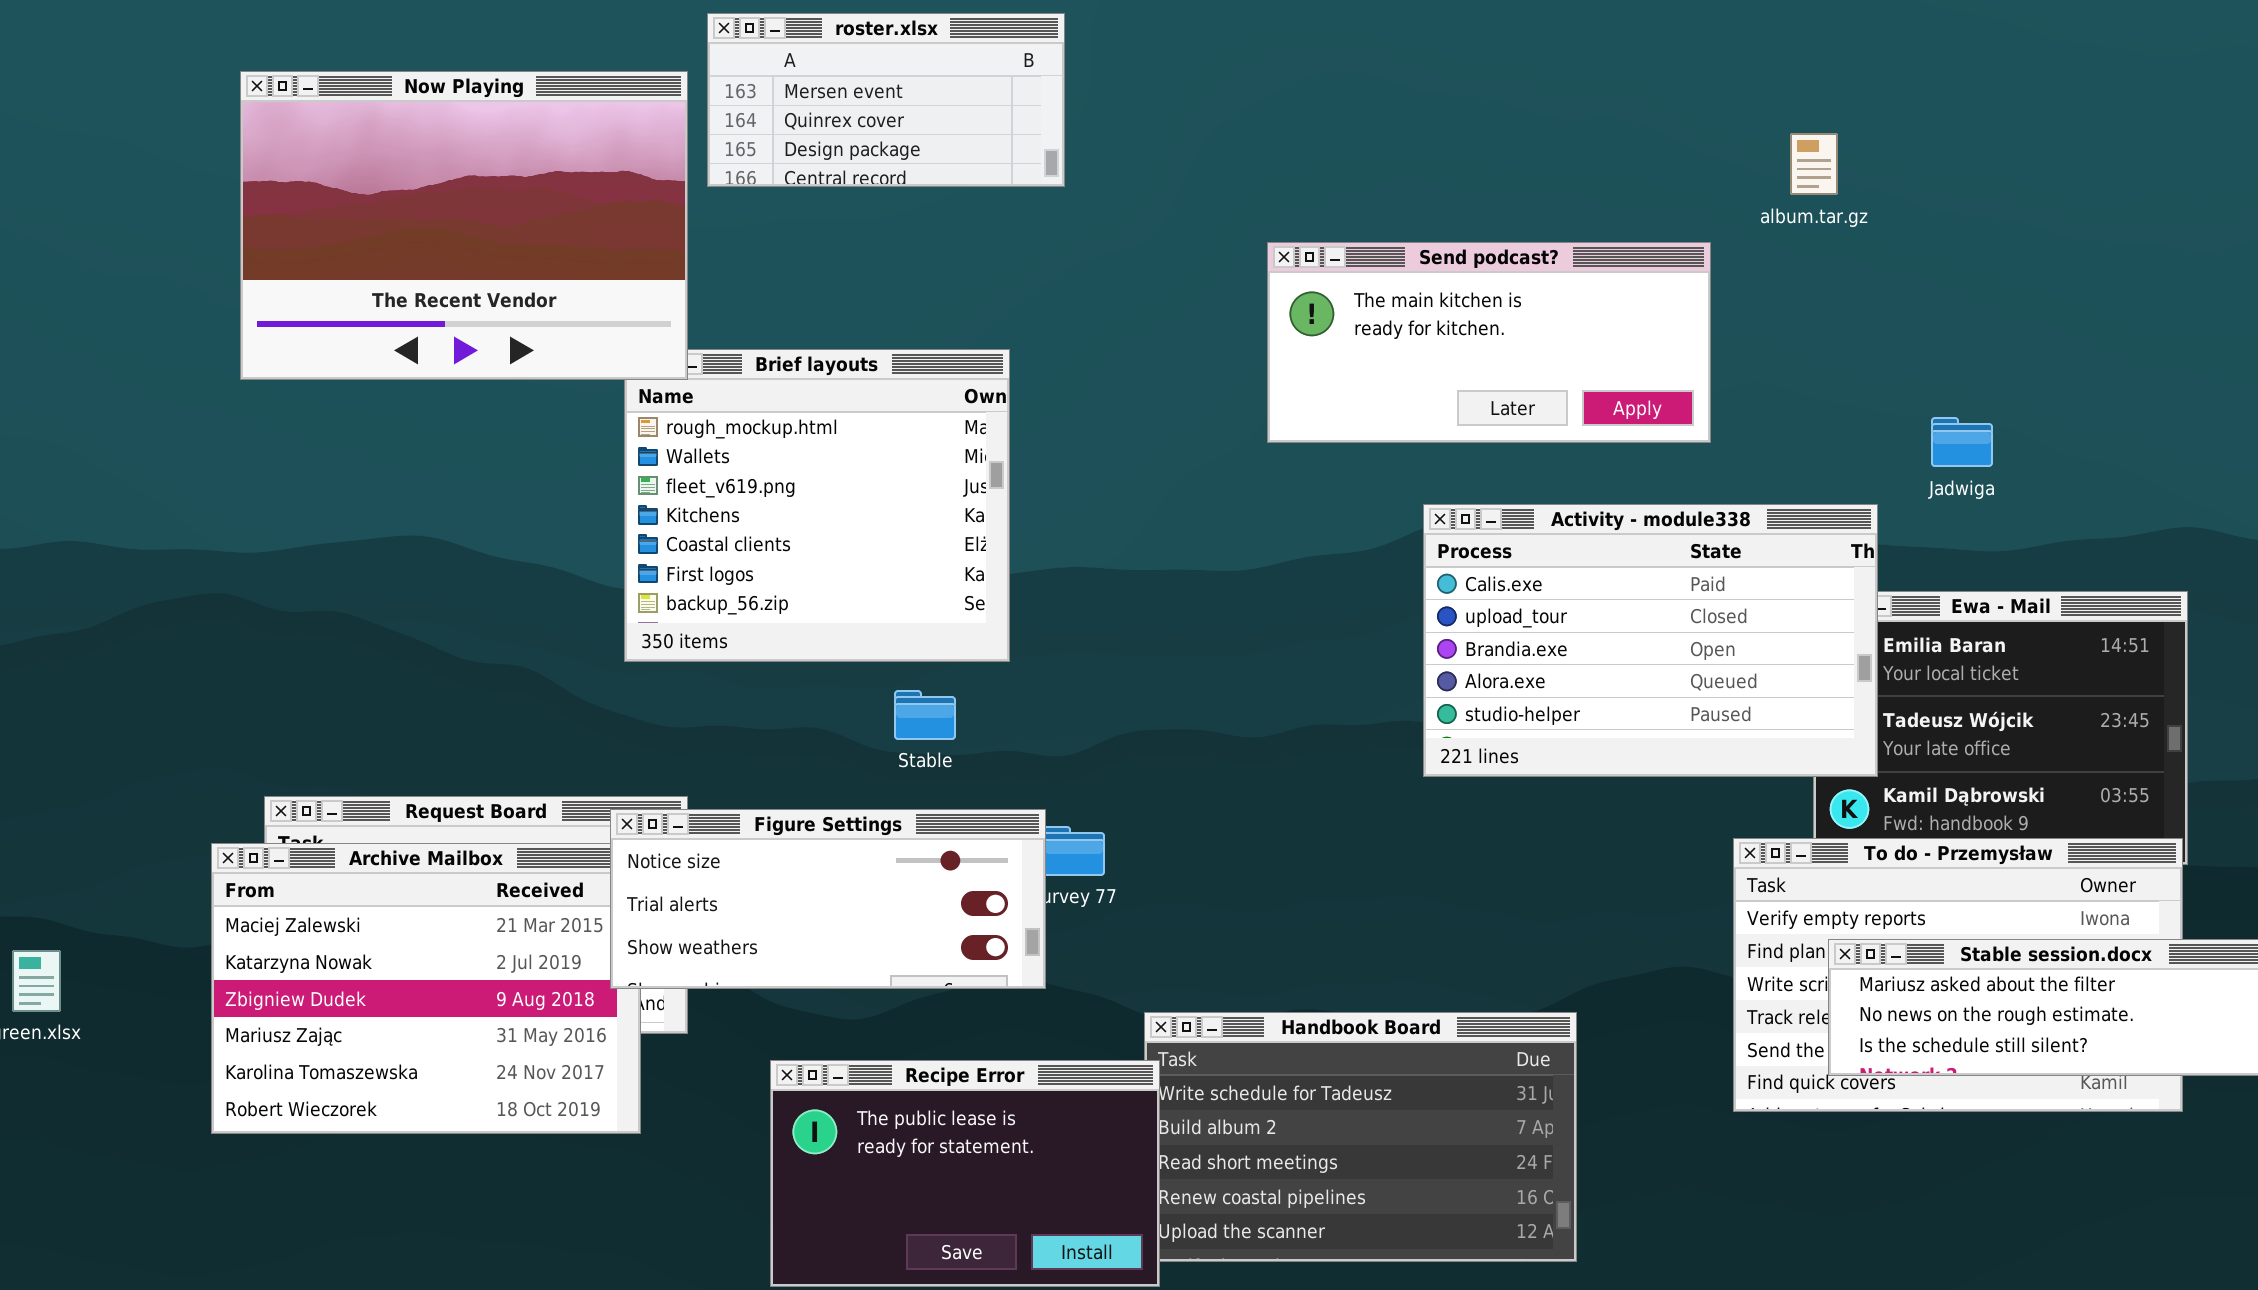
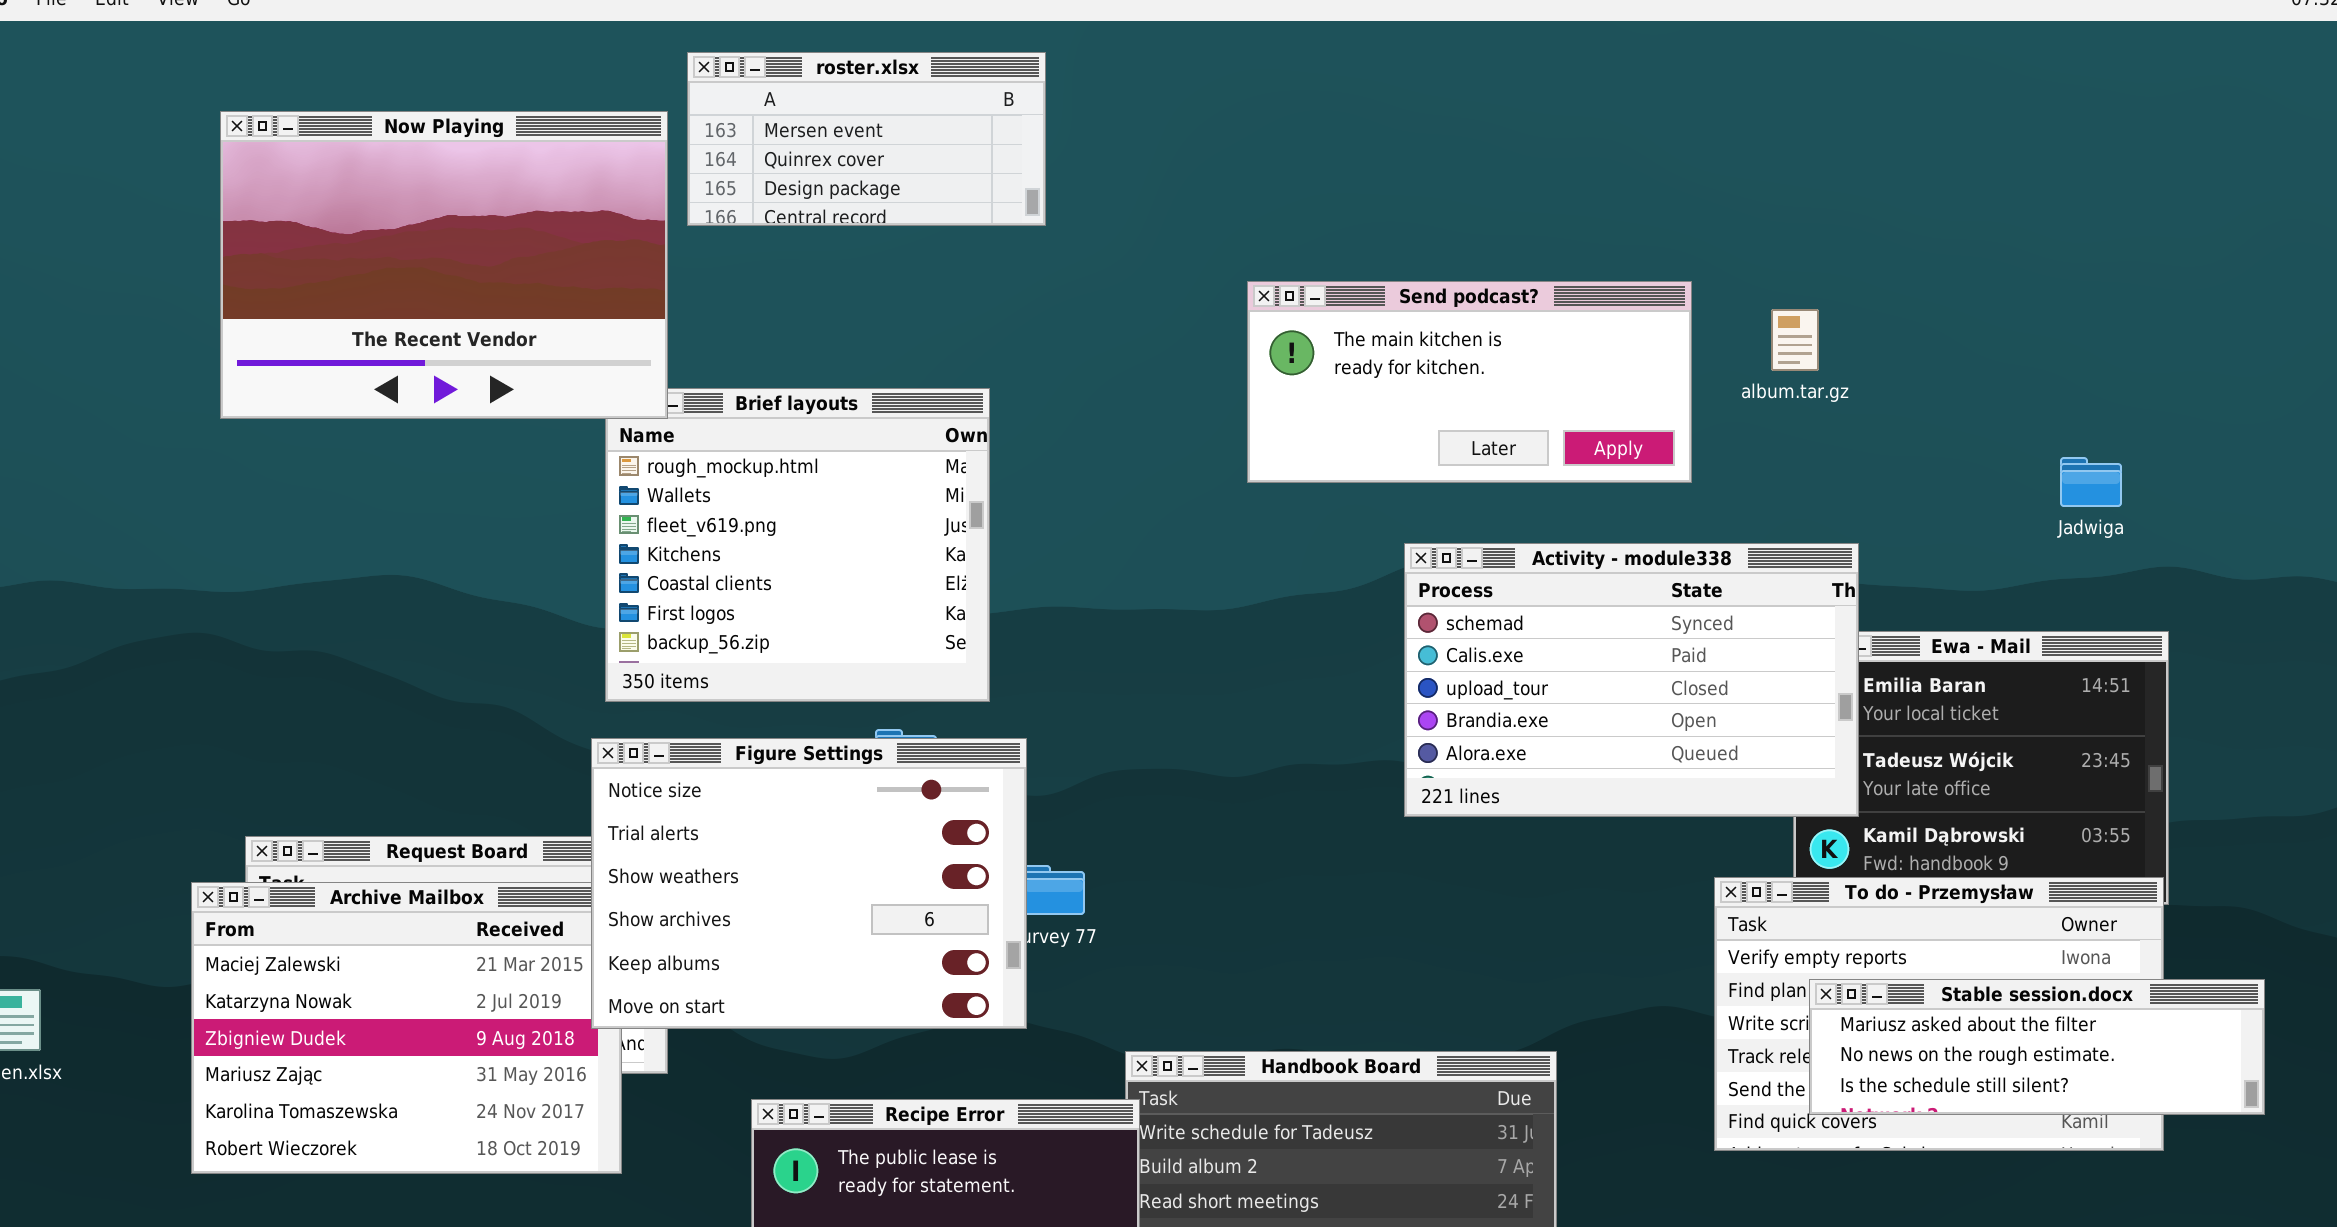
album.tar.gz: [1790,133,1838,195] -> [1771,309,1819,371], moved
Jadwiga: [1931,417,1993,467] -> [2060,457,2122,507], moved
Activity - module338: [1423,504,1878,777] -> [1404,543,1859,817], scrolled up 1 row
Figure Settings: [610,809,1046,989] -> [591,738,1027,1029], resized

